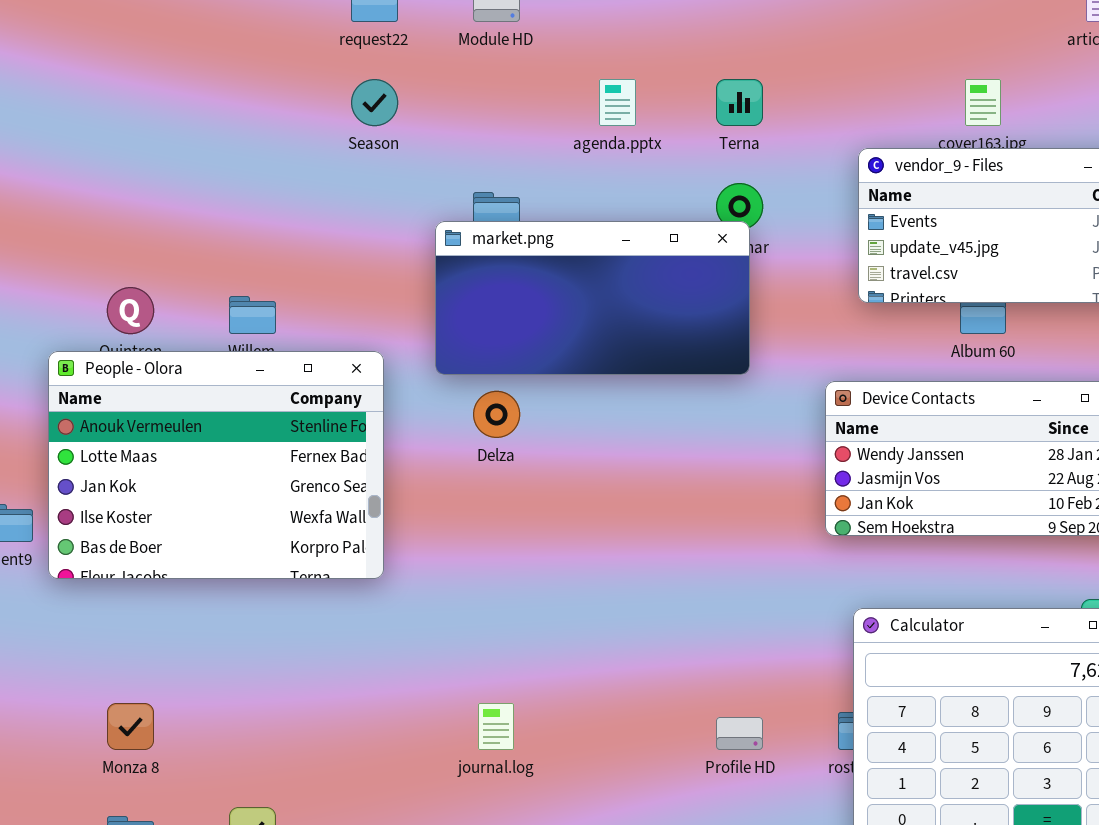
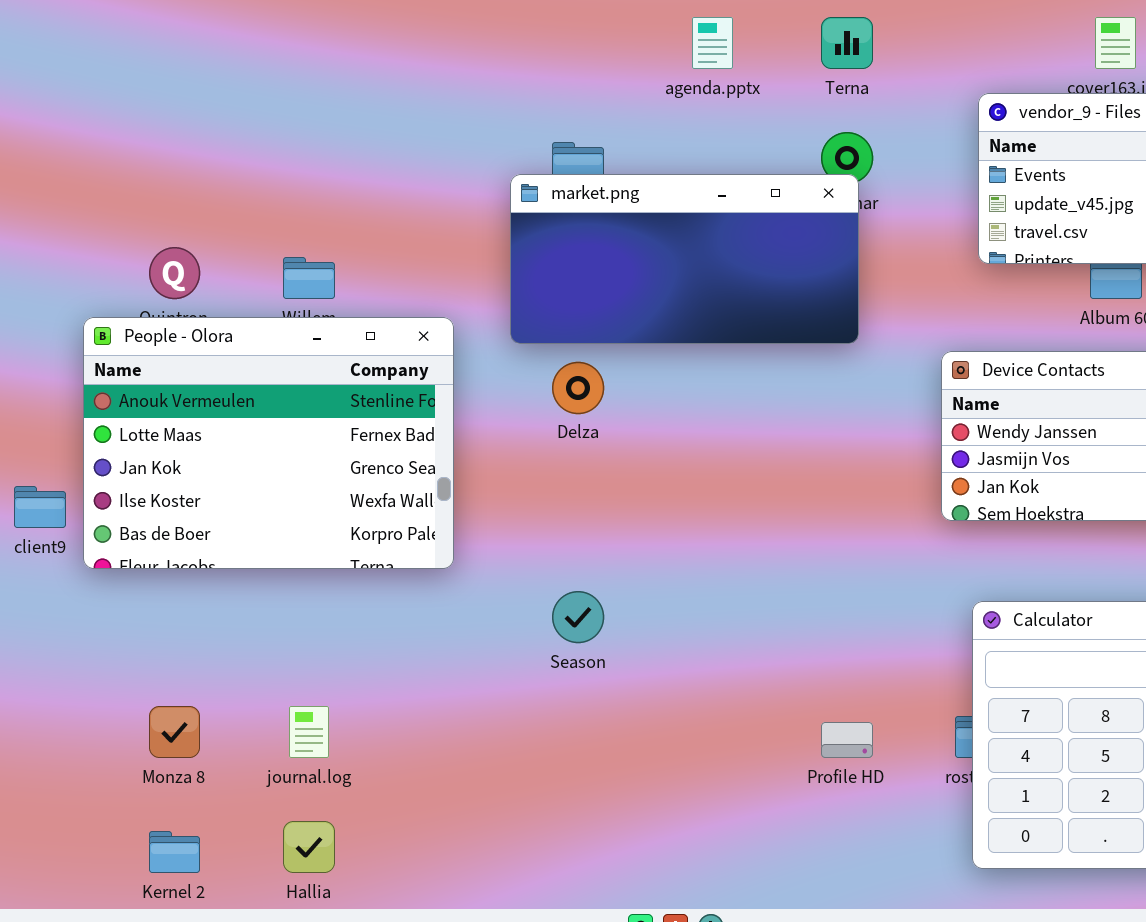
Season: [351,79,398,126] -> [552,591,604,643], moved
journal.log: [478,703,514,750] -> [289,706,329,758], moved

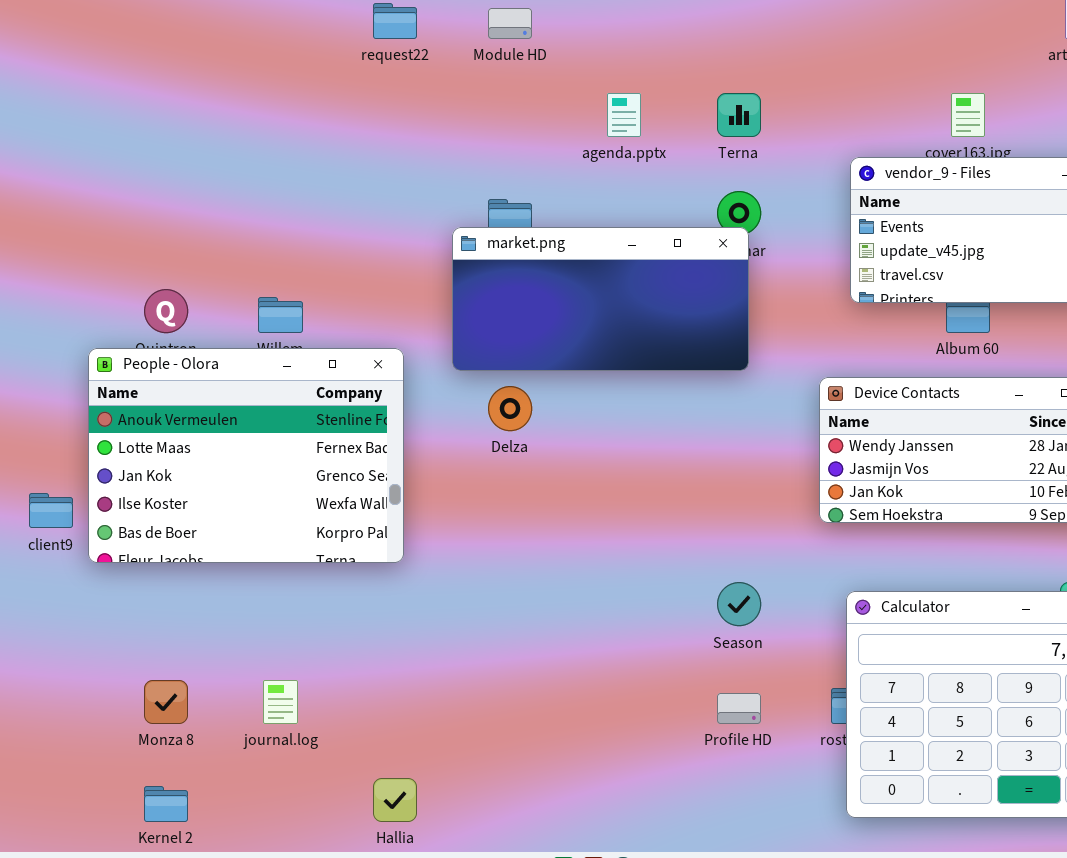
Season: [552,591,604,643] -> [717,582,761,626], moved
Hallia: [283,821,335,873] -> [373,778,417,822], moved

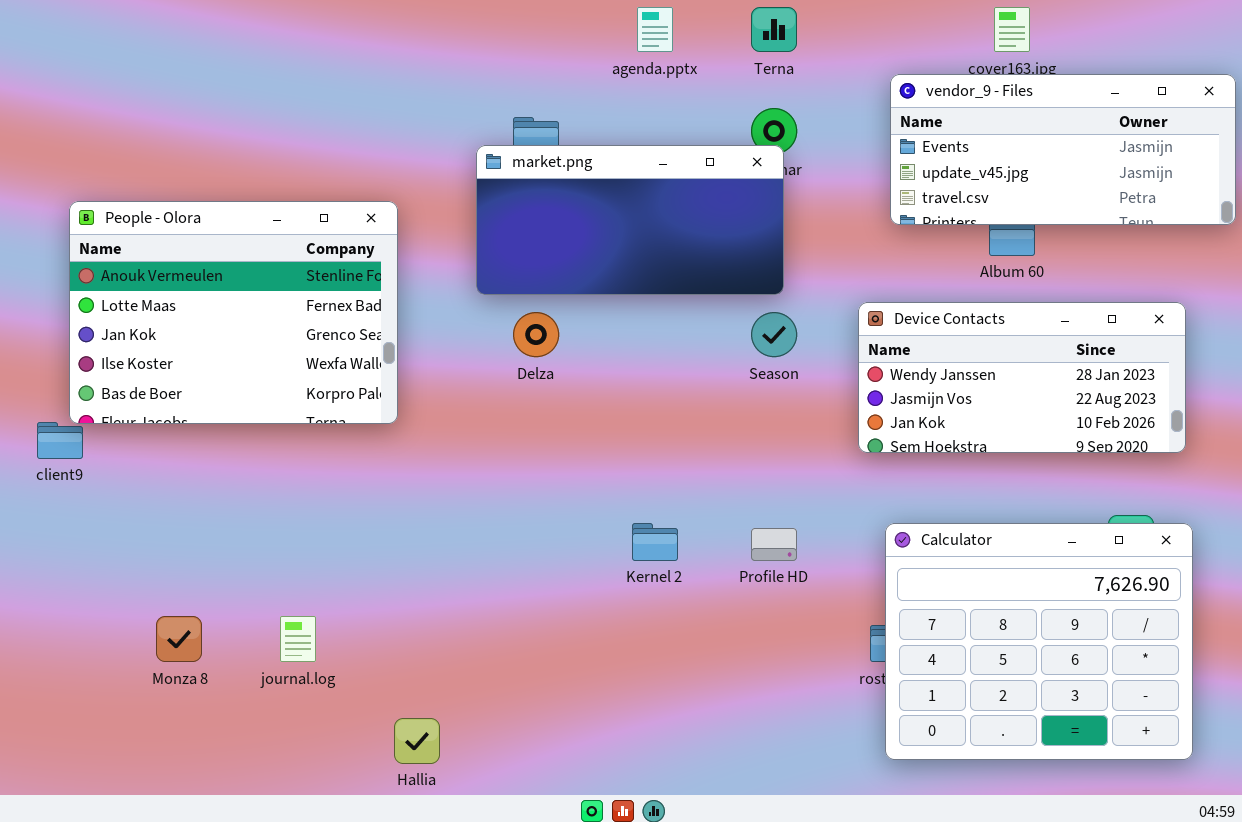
People - Olora: [88,348,404,563] -> [69,201,398,424], moved
Season: [717,582,761,626] -> [751,312,797,357], moved
Profile HD: [717,693,761,724] -> [751,528,797,561], moved
Kernel 2: [144,786,188,822] -> [632,523,678,561], moved

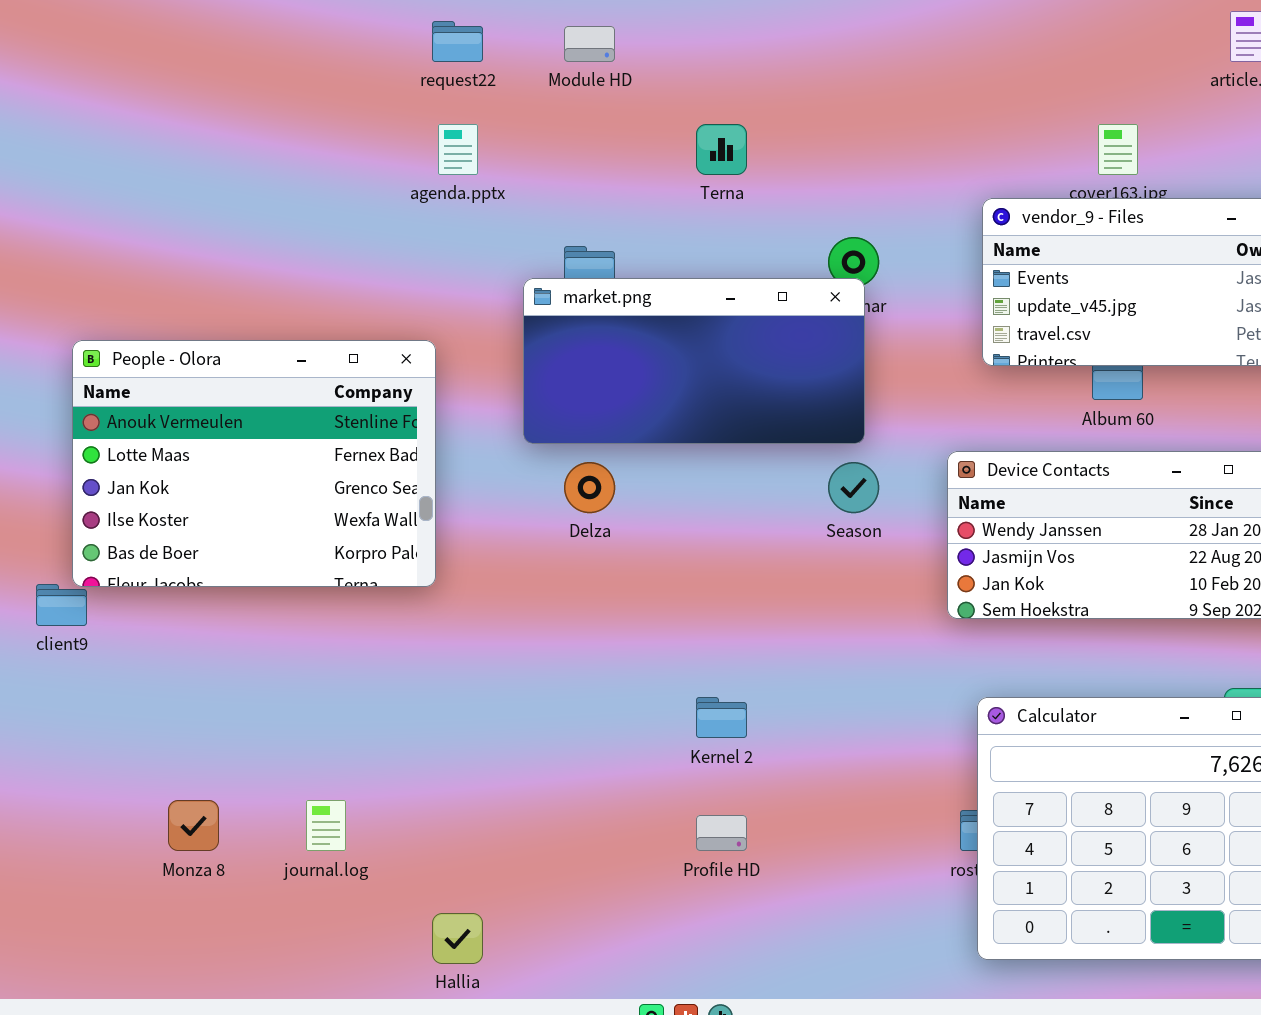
agenda.pptx: [637,7,673,52] -> [438,124,478,175], moved
Terna: [751,7,797,52] -> [696,124,747,175], moved
Profile HD: [751,528,797,561] -> [696,815,747,851], moved

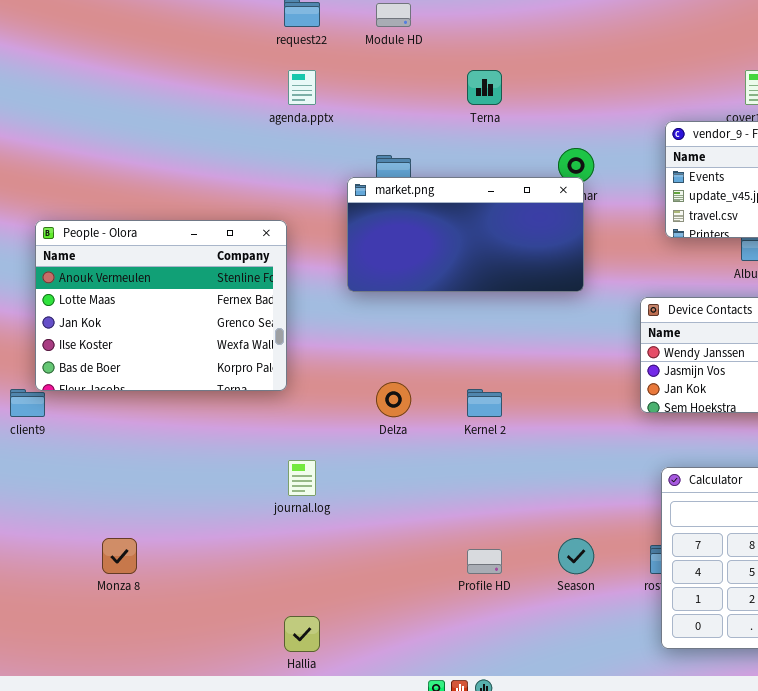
Delza: [564,462,615,513] -> [376,382,411,417], moved
Season: [828,462,879,513] -> [558,538,594,574], moved
Kernel 2: [696,697,747,738] -> [467,389,502,417], moved
journal.log: [306,800,346,851] -> [288,460,316,496], moved

